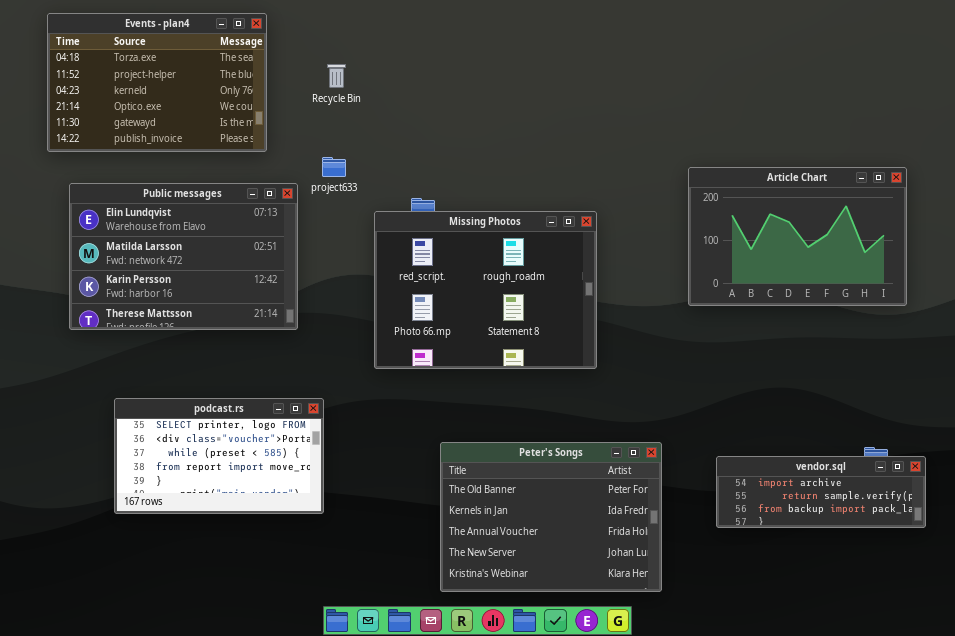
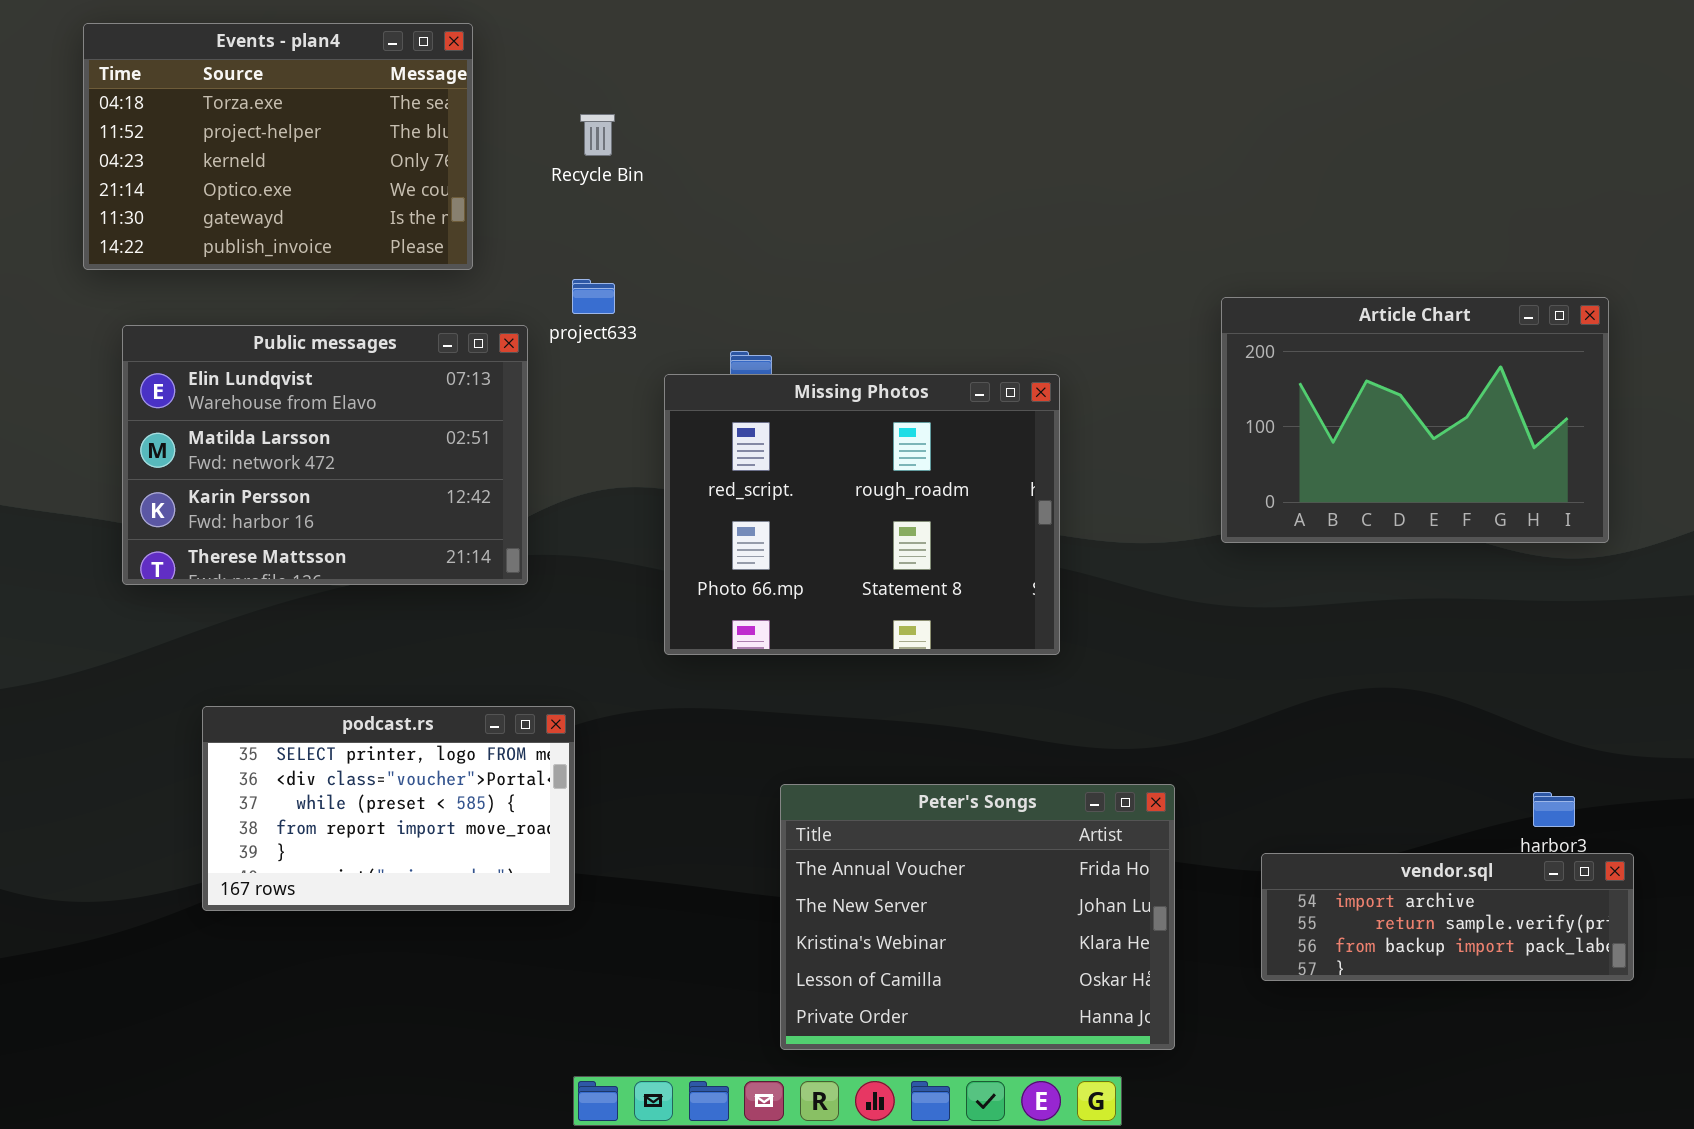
Peter's Songs: [440,442,662,592] -> [780,784,1175,1050], scrolled down 2 rows
vendor.sql: [716,456,926,528] -> [1261,853,1634,981], moved

